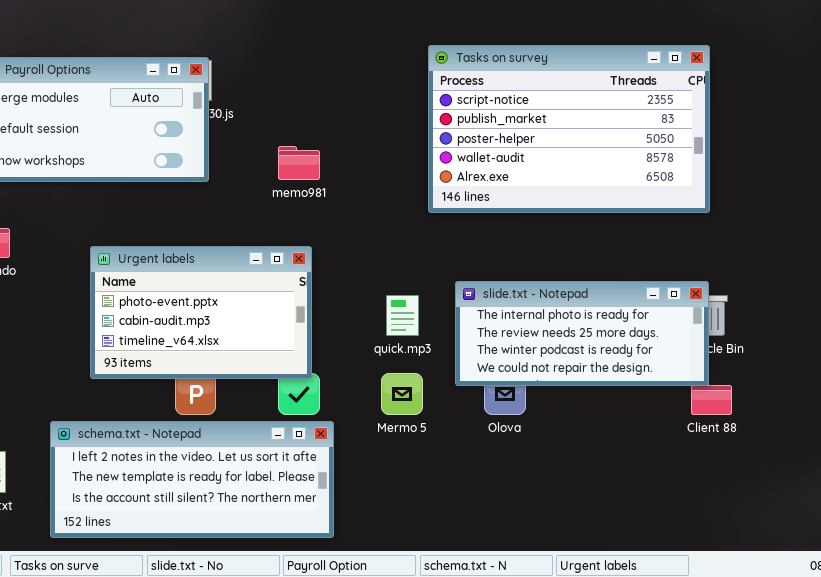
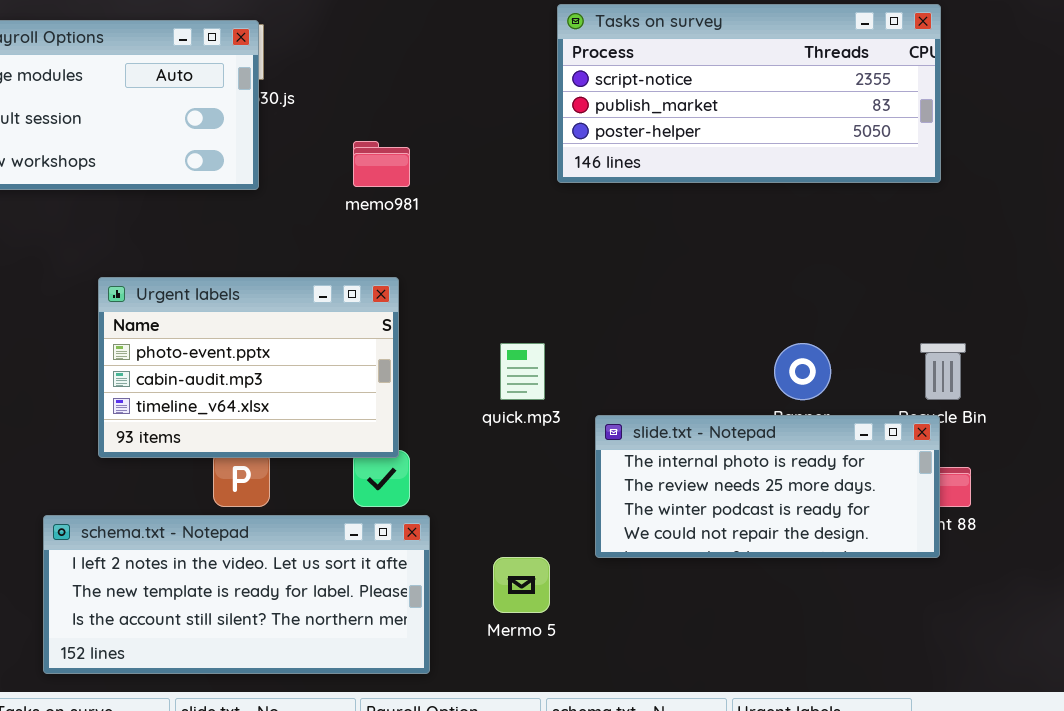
Tasks on survey: [428,45,710,213] -> [557,4,941,183], resized
slide.txt - Notepad: [455,281,709,386] -> [595,415,940,558], moved
Mermo 5: [381,373,423,415] -> [493,557,550,613], moved

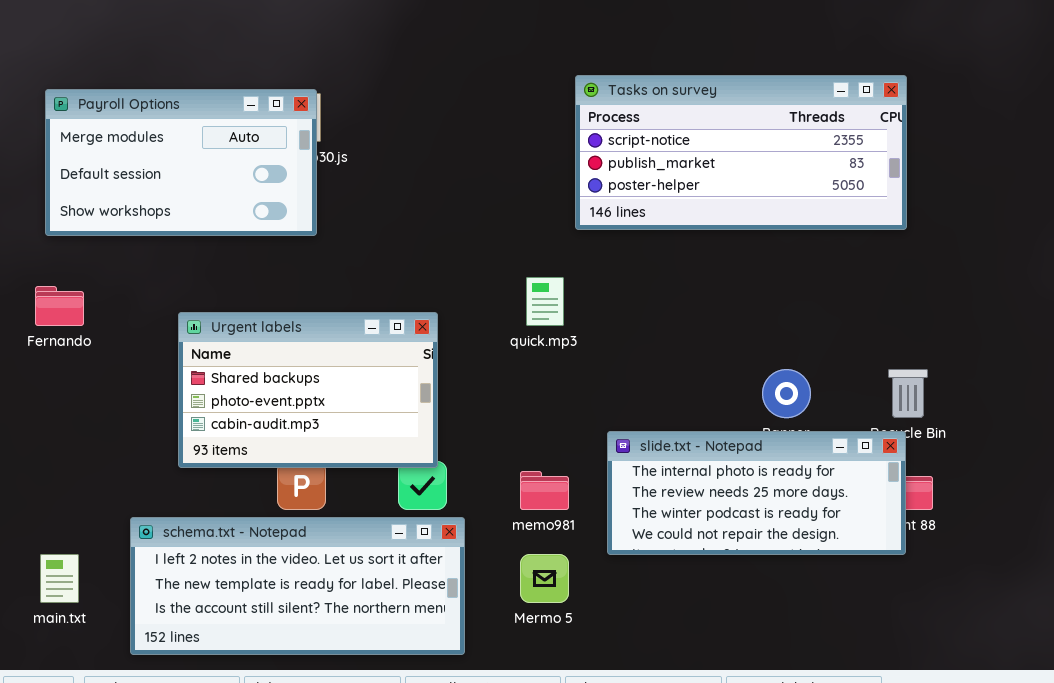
memo981: [353,141,410,187] -> [520,471,569,510], moved
Urgent labels: [98,277,399,458] -> [178,312,438,468], scrolled up 1 row
quick.mp3: [500,343,545,400] -> [526,277,564,326], moved

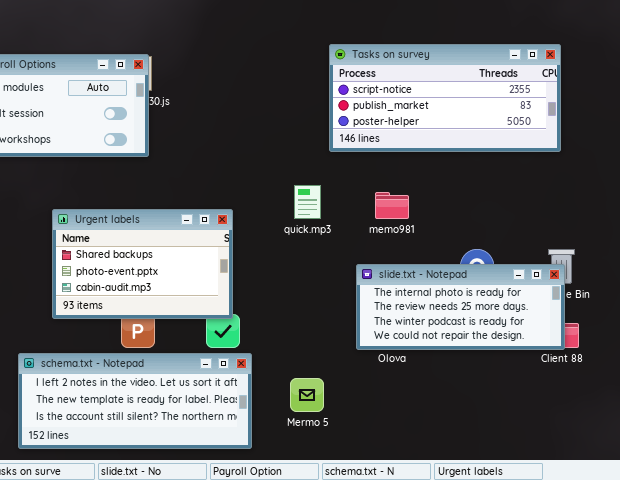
slide.txt - Notepad: [607,431,906,555] -> [356,264,565,350], moved
memo981: [520,471,569,510] -> [375,192,409,219], moved

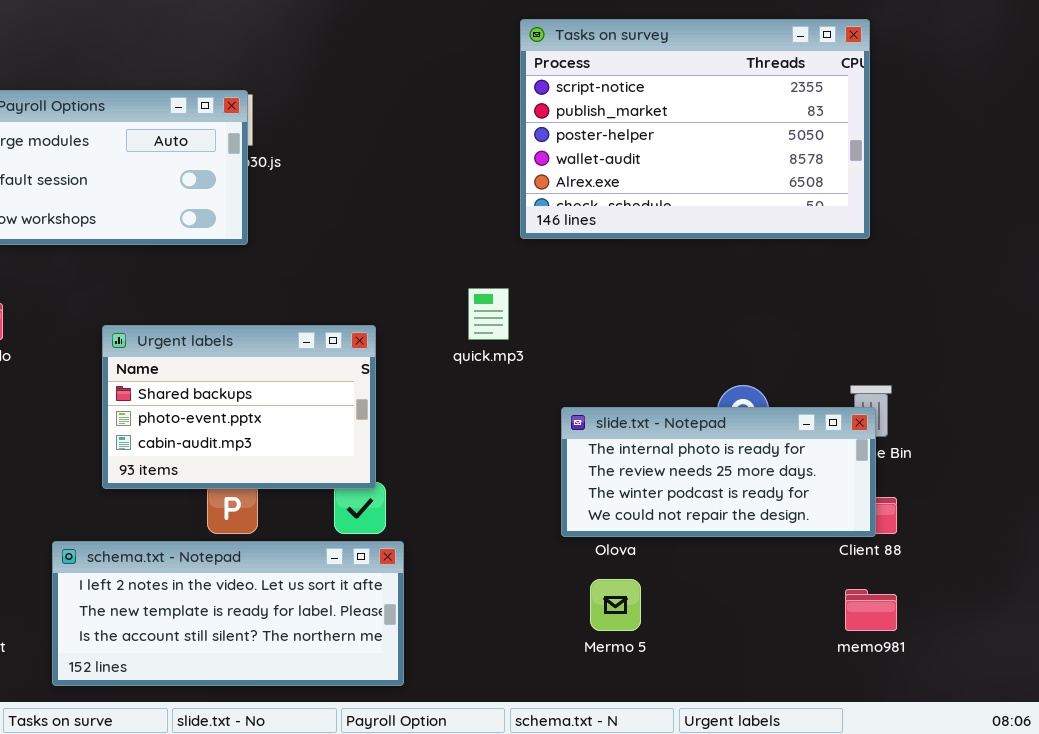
Tasks on survey: [329,44,561,152] -> [520,19,870,239], resized
memo981: [375,192,409,219] -> [845,589,897,631], moved
Mermo 5: [290,378,324,412] -> [590,579,641,631], moved

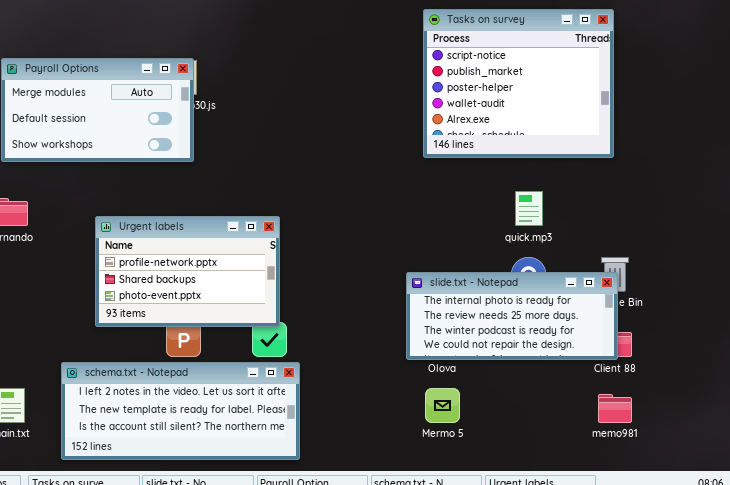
Tasks on survey: [520,19,870,239] -> [423,9,614,158], resized
quick.mp3: [468,288,509,340] -> [515,191,543,226], moved
Urgent labels: [102,325,376,489] -> [95,216,280,327], scrolled up 1 row

